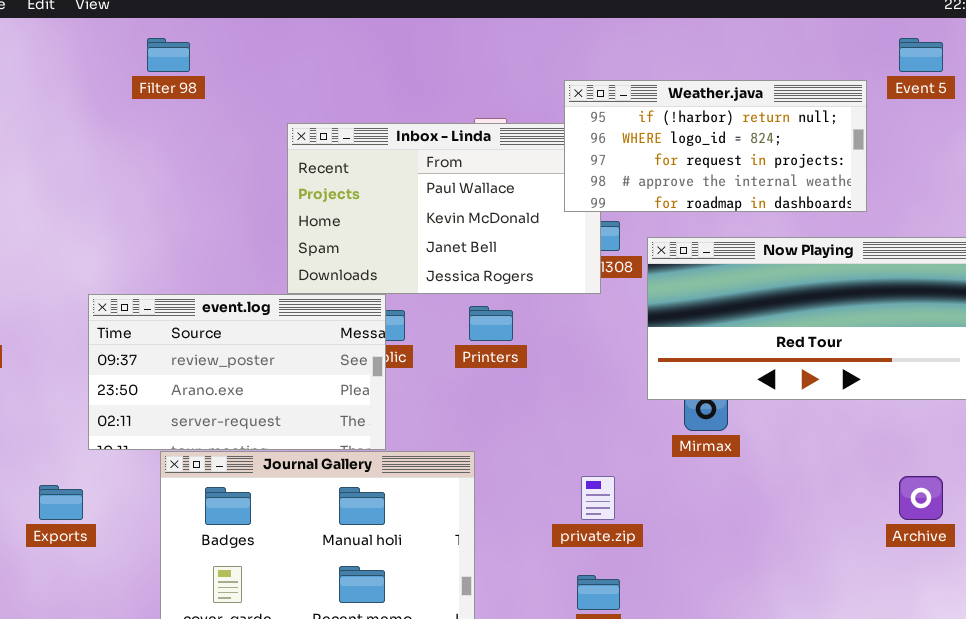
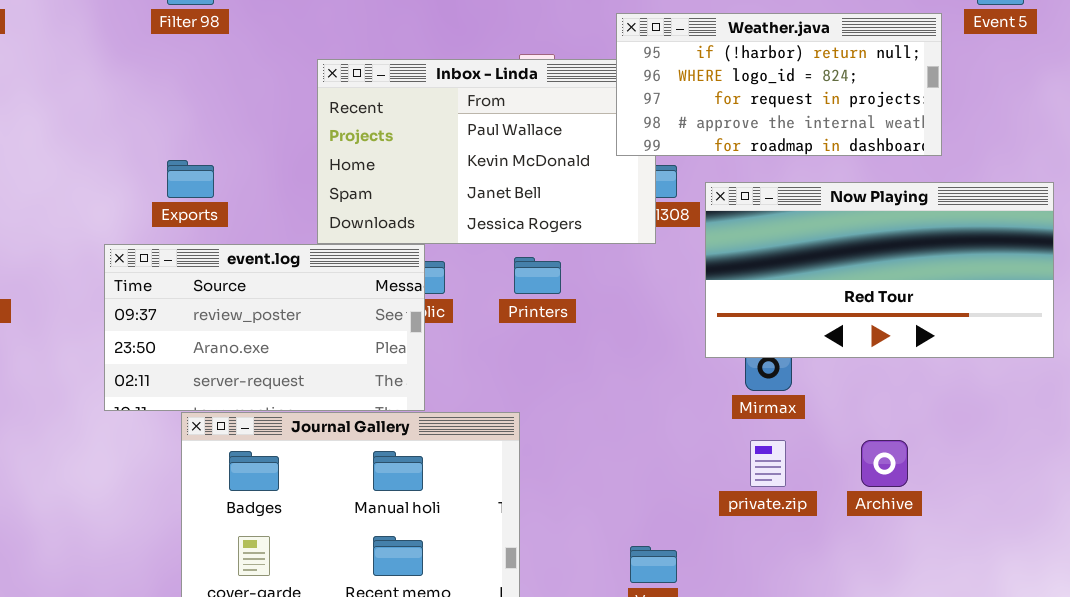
private.zip: [581,476,615,520] -> [750,440,786,487], moved
Archive: [899,476,943,520] -> [861,440,908,487], moved
Exports: [39,485,83,520] -> [167,160,214,198], moved

